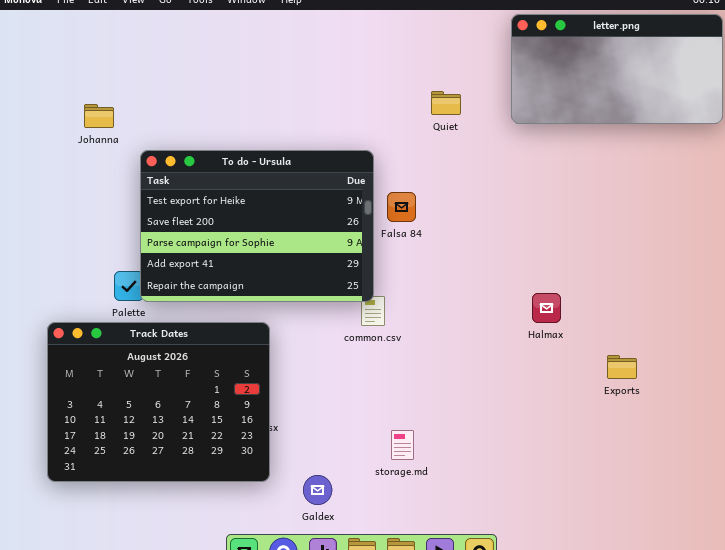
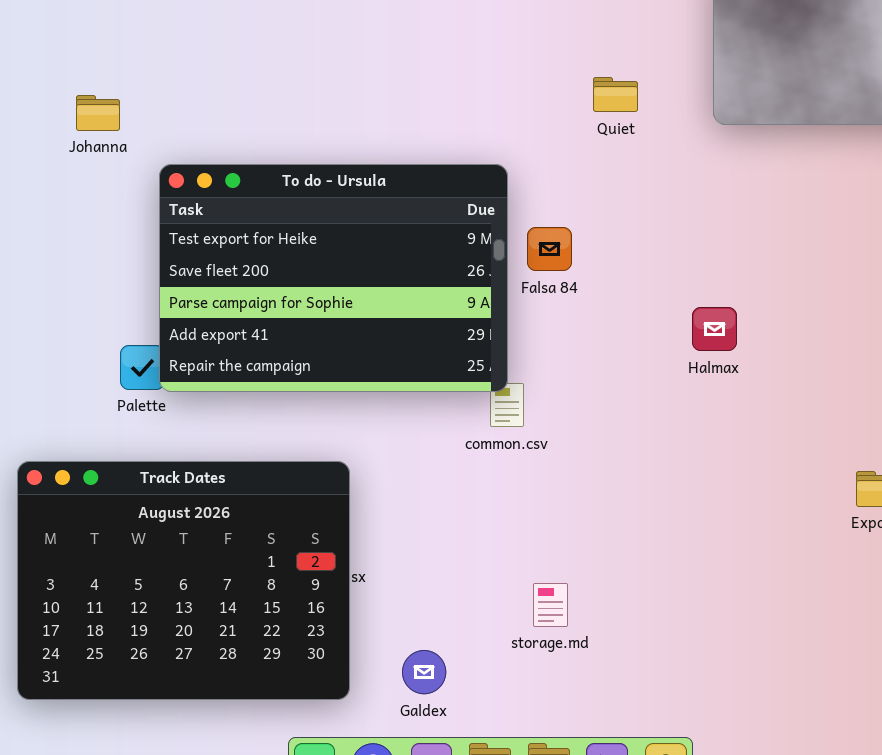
Halmax: [532,293,561,323] -> [692,307,737,351], moved
Track Dates: [47,322,270,482] -> [17,461,350,700], moved

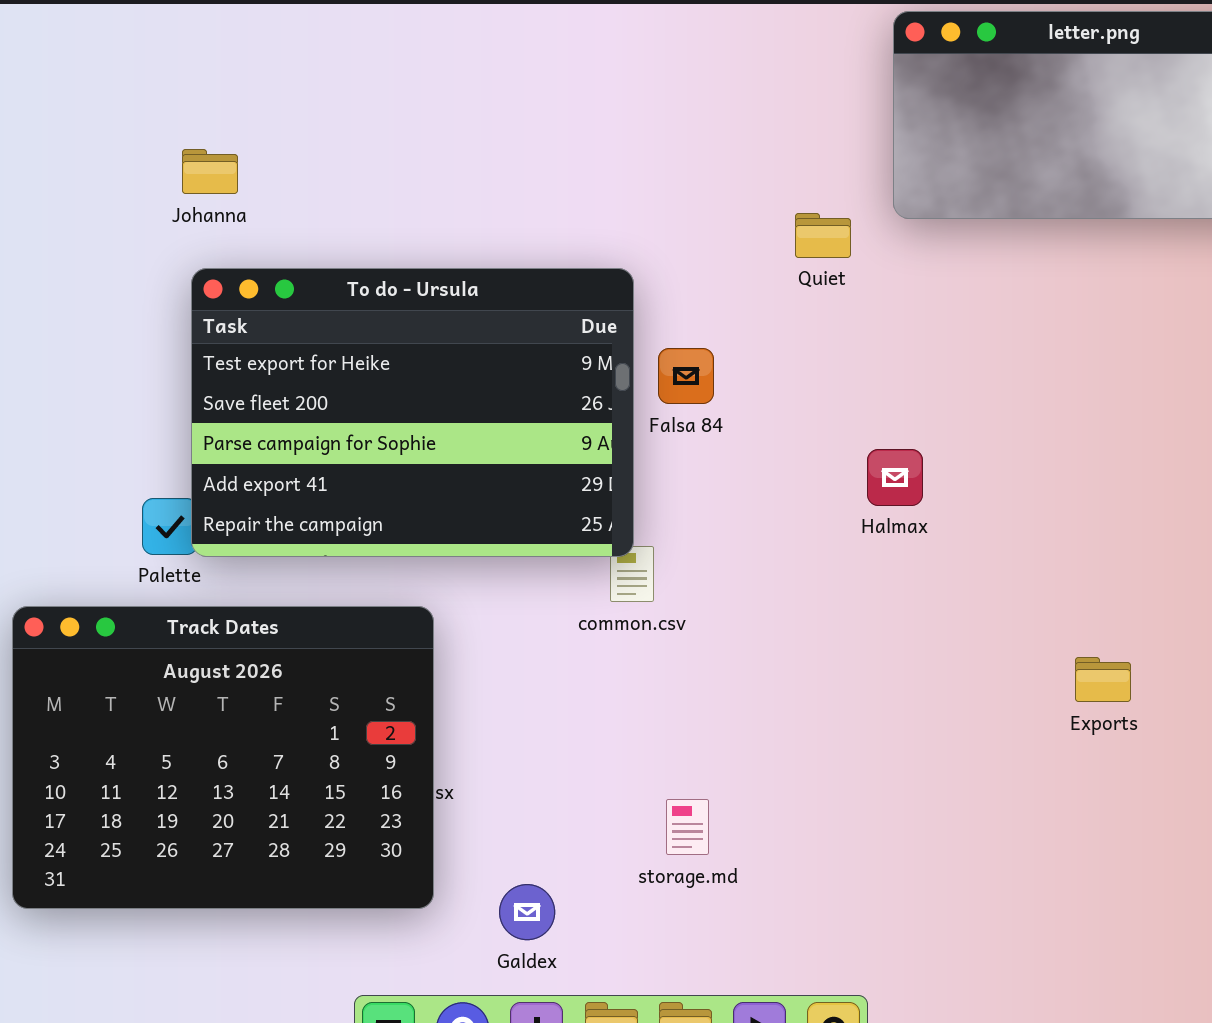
Quiet: [593,77,638,112] -> [795,213,851,258], moved
Johanna: [76,95,120,131] -> [182,149,238,194], moved
Track Dates: [17,461,350,700] -> [12,606,434,909], moved

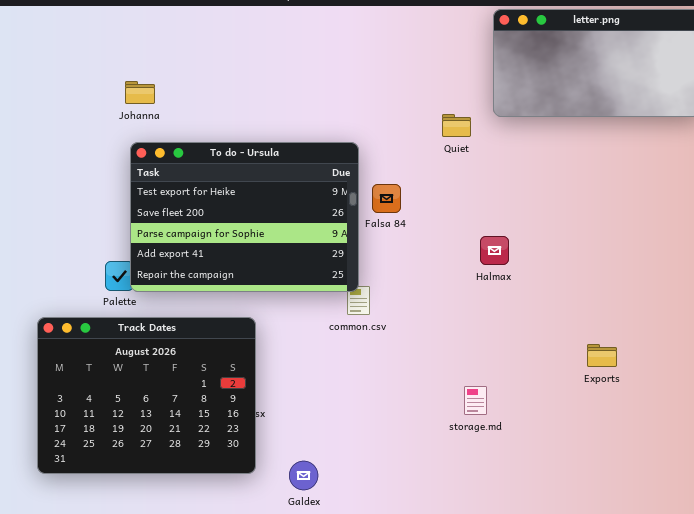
storage.md: [666,799,709,855] -> [464,386,487,415], moved

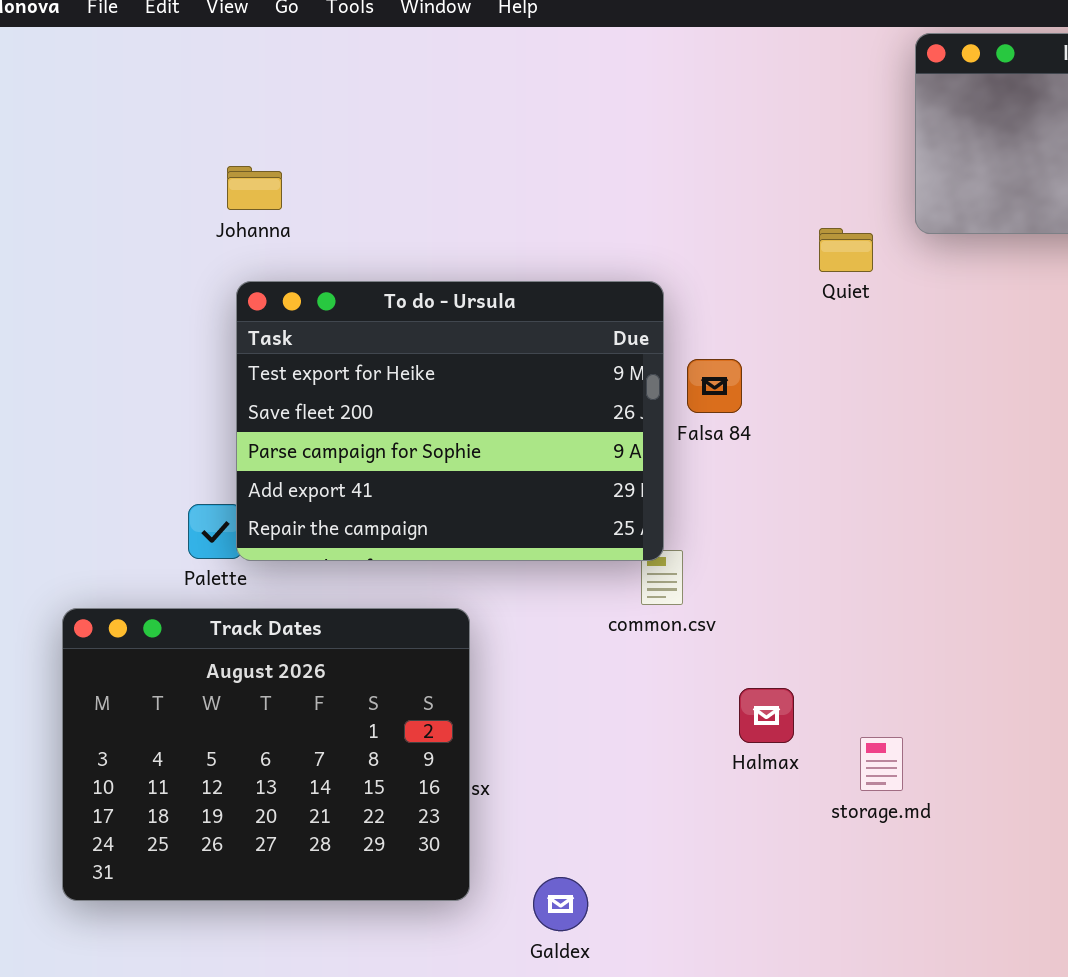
Halmax: [480,236,509,265] -> [739,688,794,743], moved

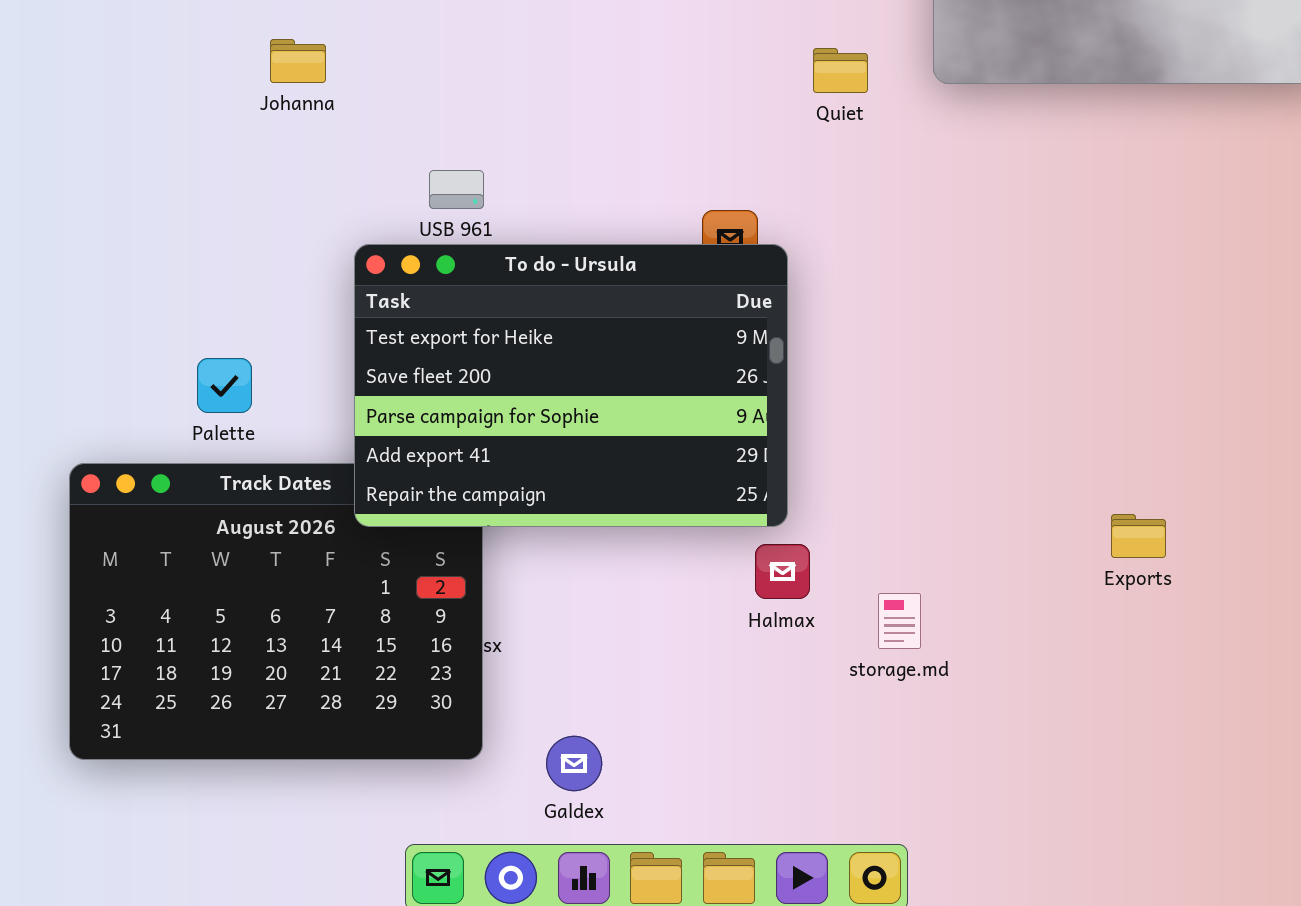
Johanna: [227,166,282,210] -> [270,39,326,83], moved
Quiet: [819,228,873,272] -> [813,48,868,93], moved
To do - Ursula: [236,281,664,561] -> [354,244,788,527], moved

